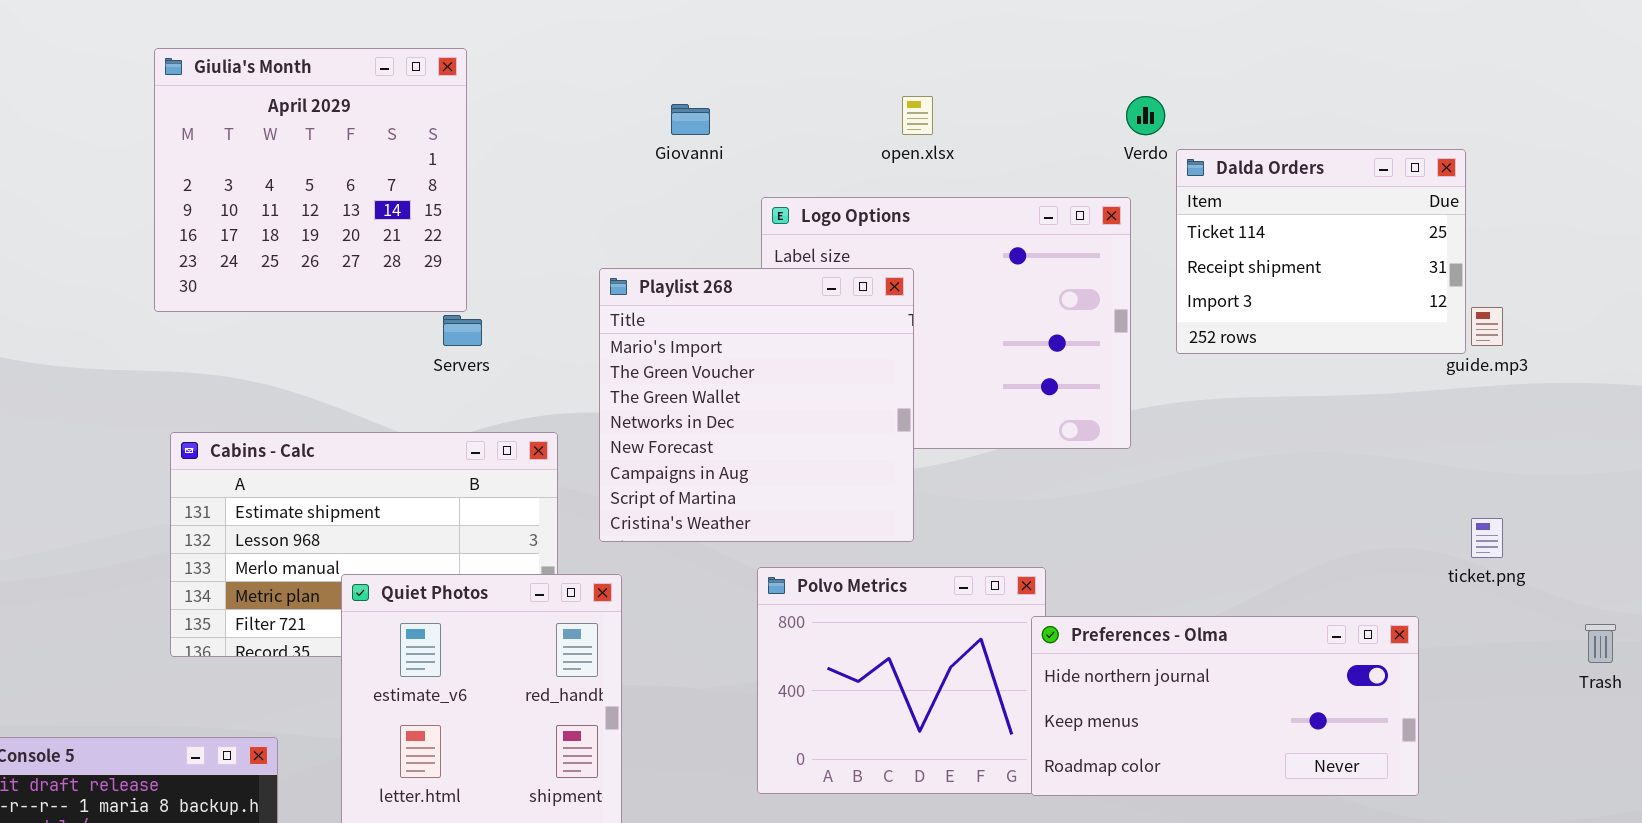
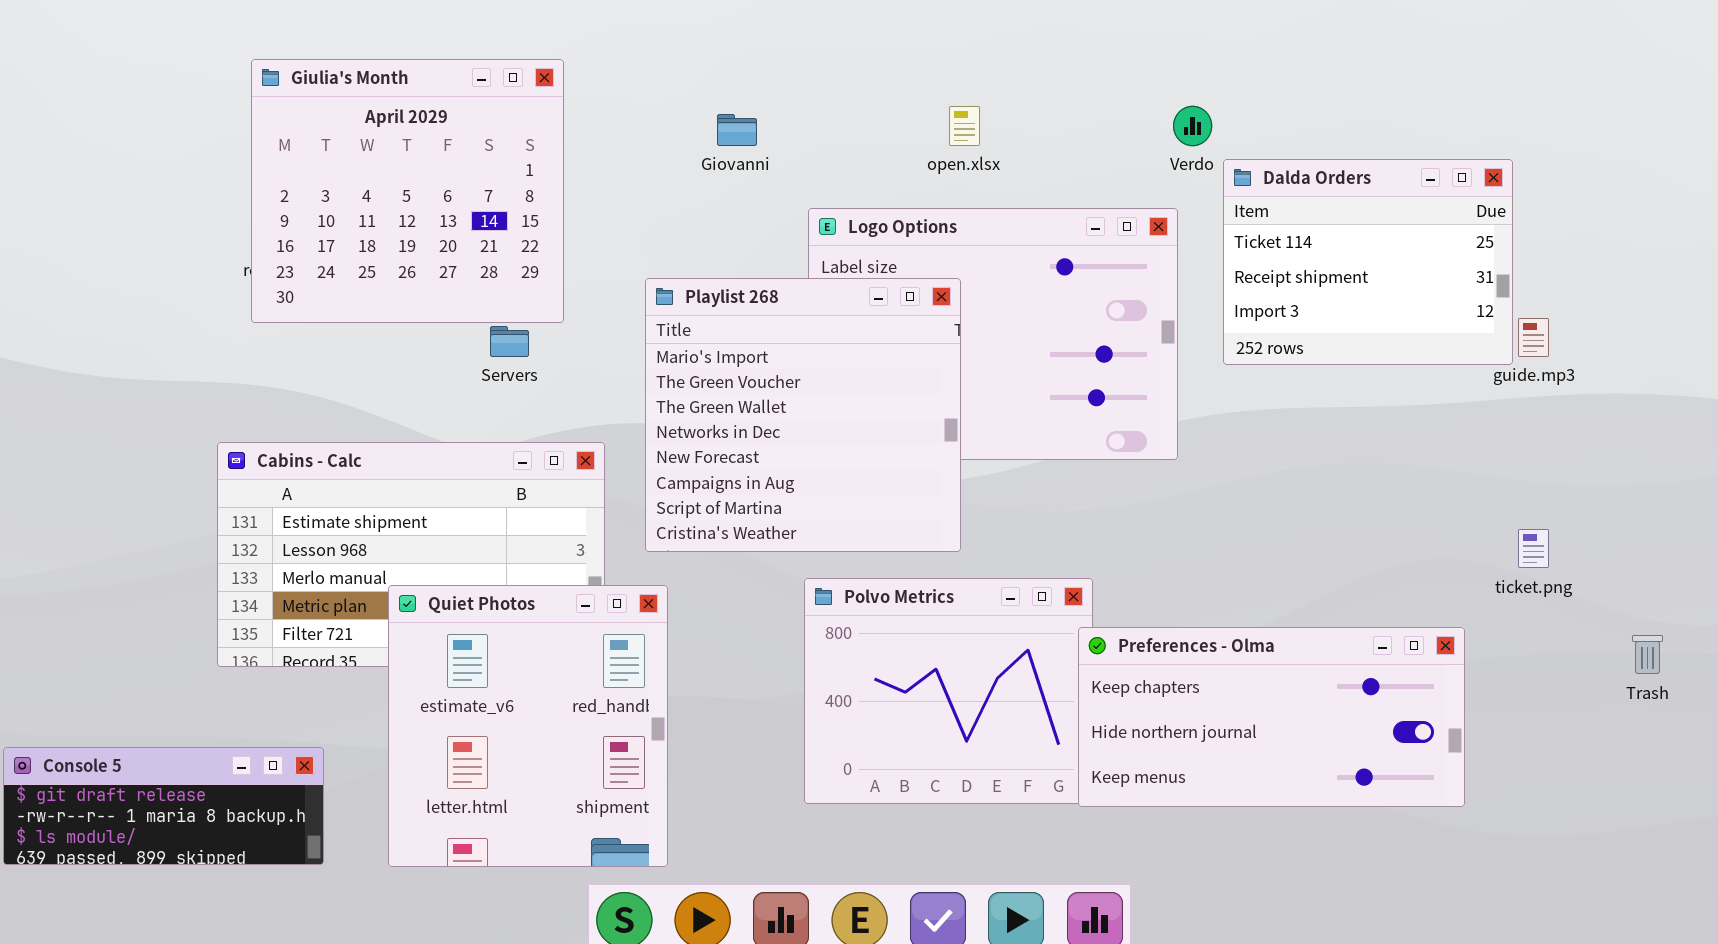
Giulia's Month: [154,48,467,312] -> [251,59,564,323], moved
Preferences - Olma: [1031,616,1419,796] -> [1078,627,1465,807], scrolled up 1 row

